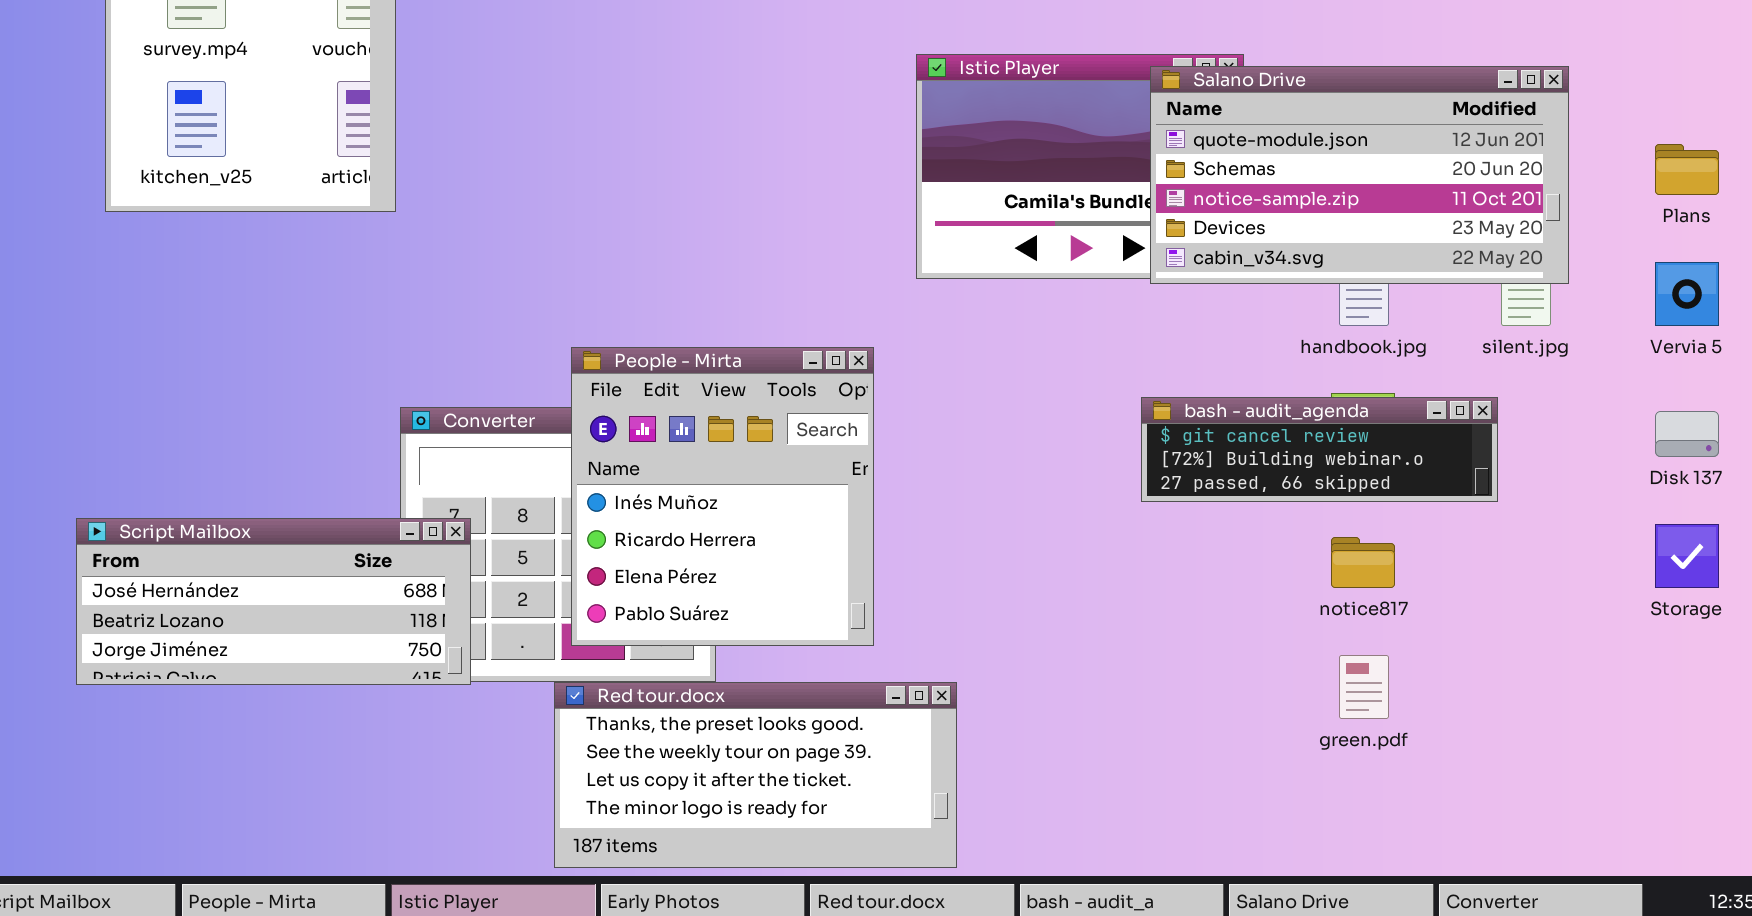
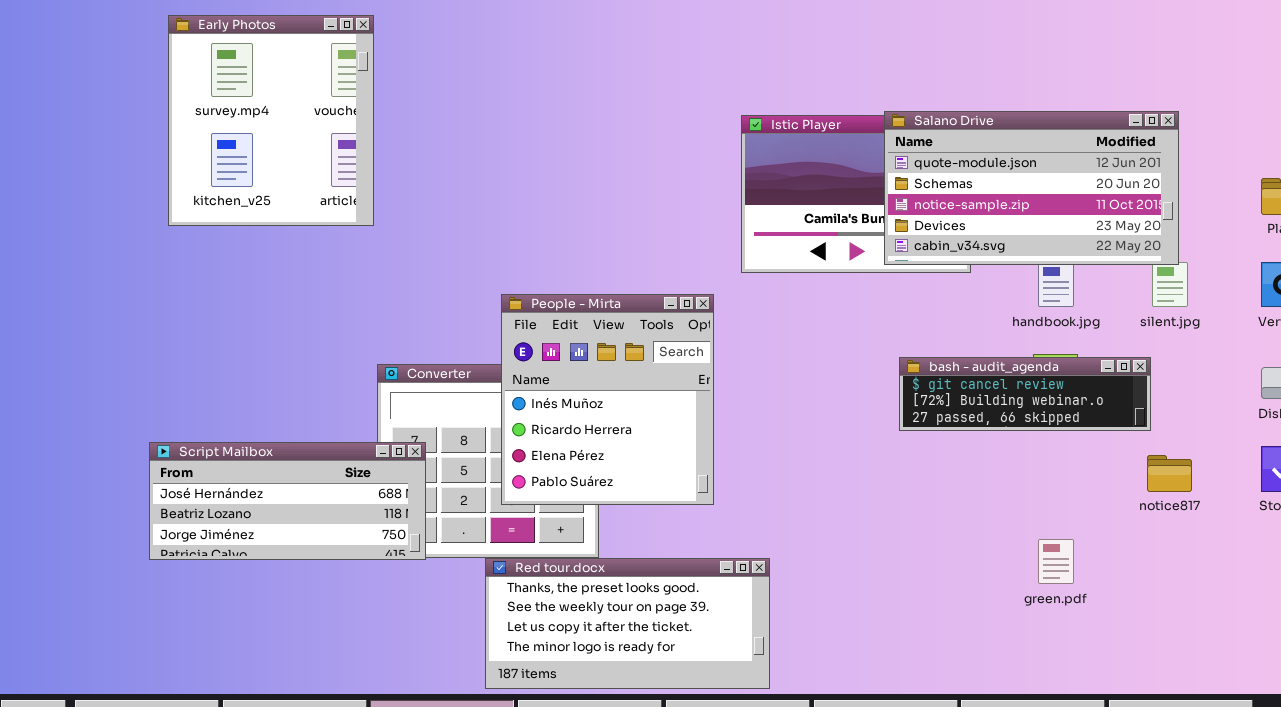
Salano Drive: [1150,66,1569,284] -> [884,111,1179,265], moved
People - Mirta: [571,347,874,646] -> [501,294,714,505], moved
notice817: [1331,537,1395,588] -> [1147,455,1192,492], moved

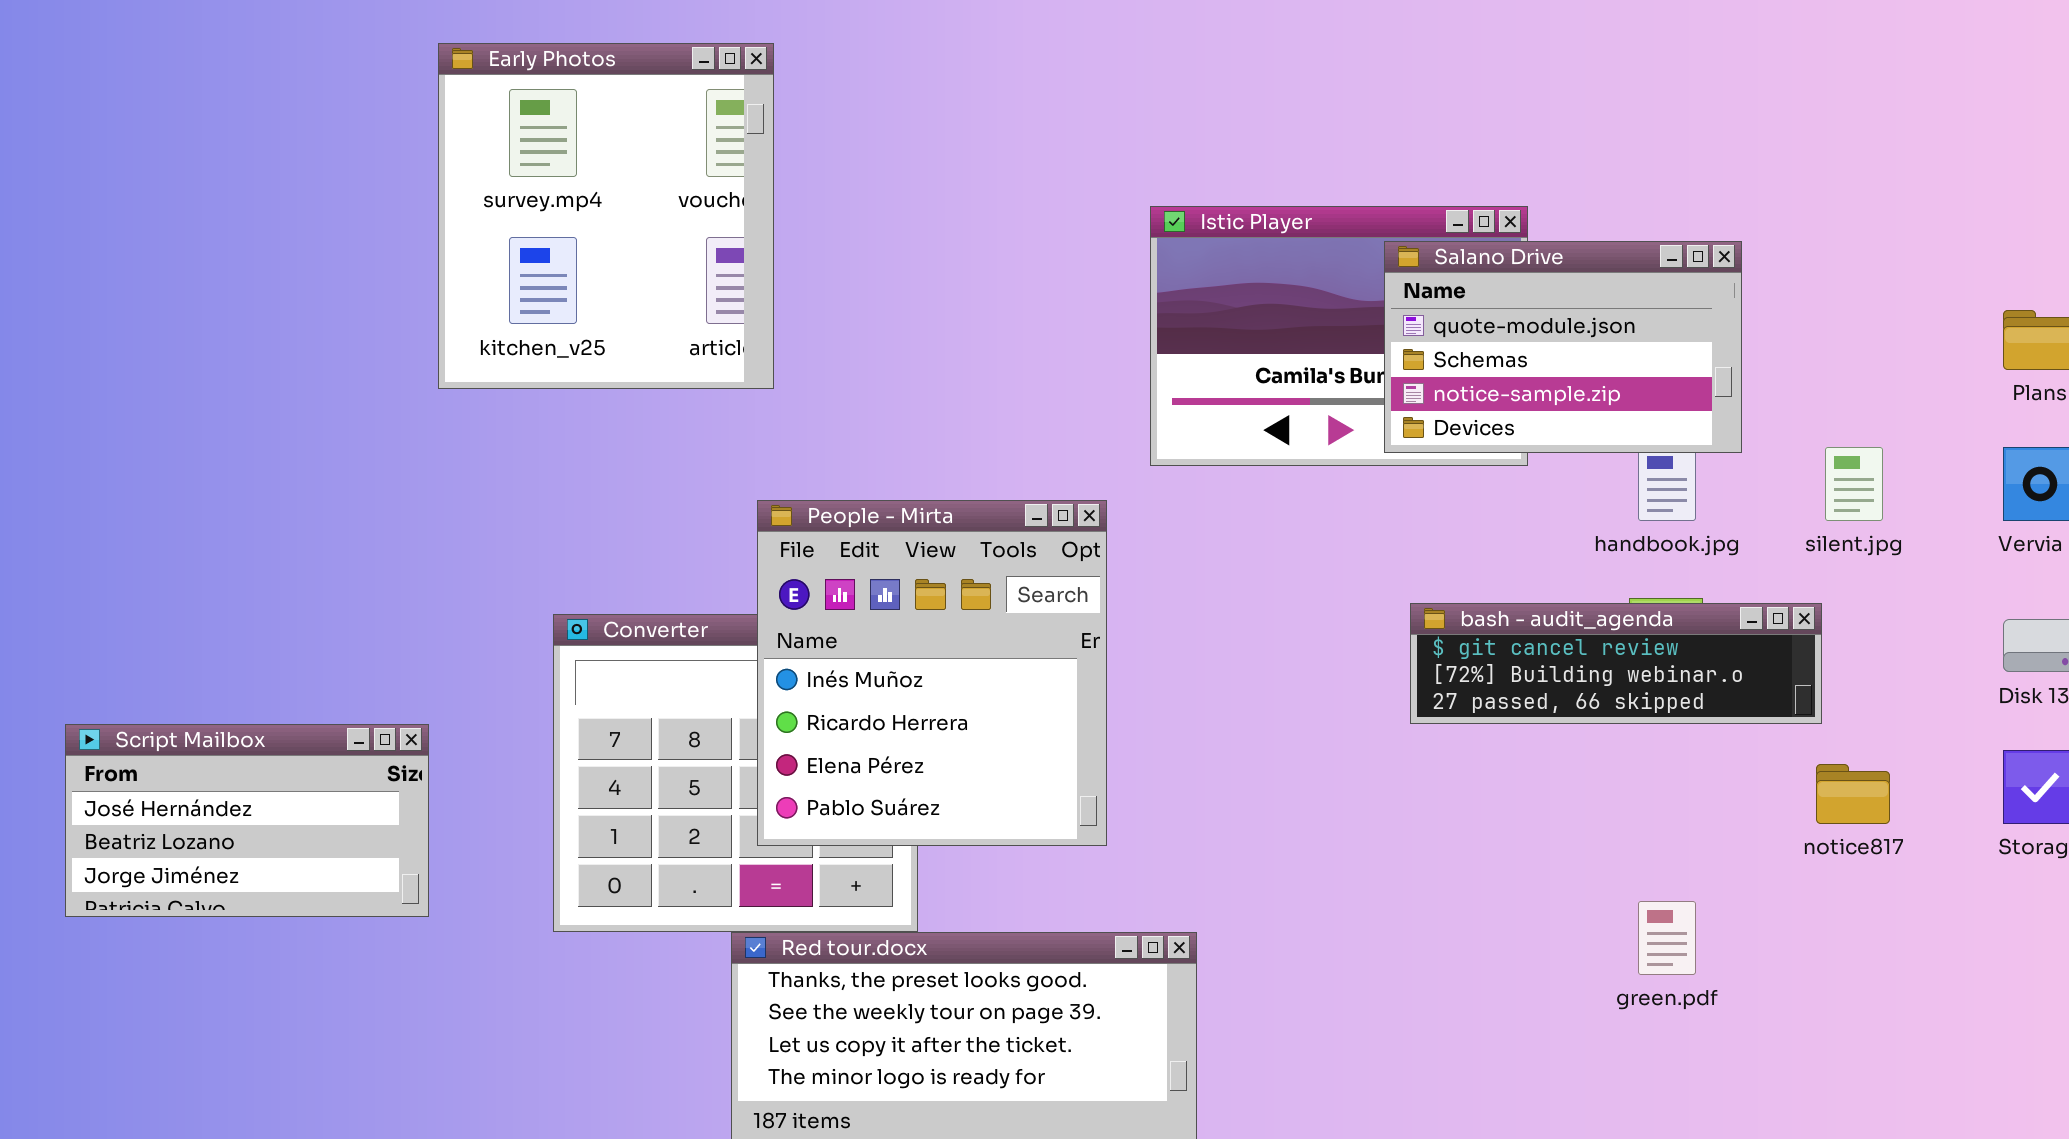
Early Photos: [168,15,374,226] -> [438,43,774,389], moved
Salano Drive: [884,111,1179,265] -> [1384,241,1742,453], resized
Script Mailbox: [149,442,426,560] -> [65,724,429,917], moved, resized

